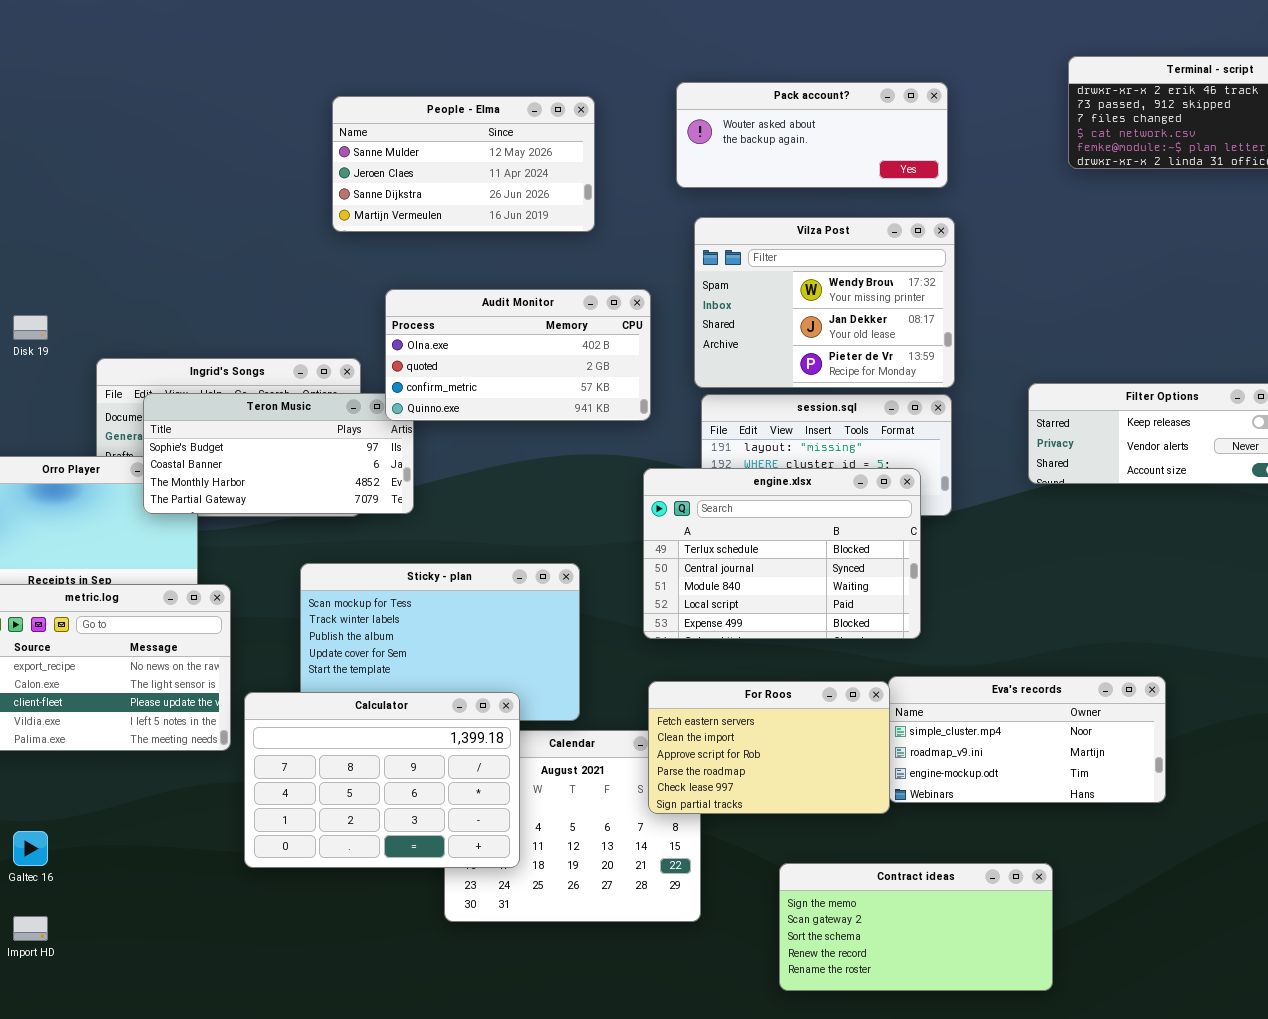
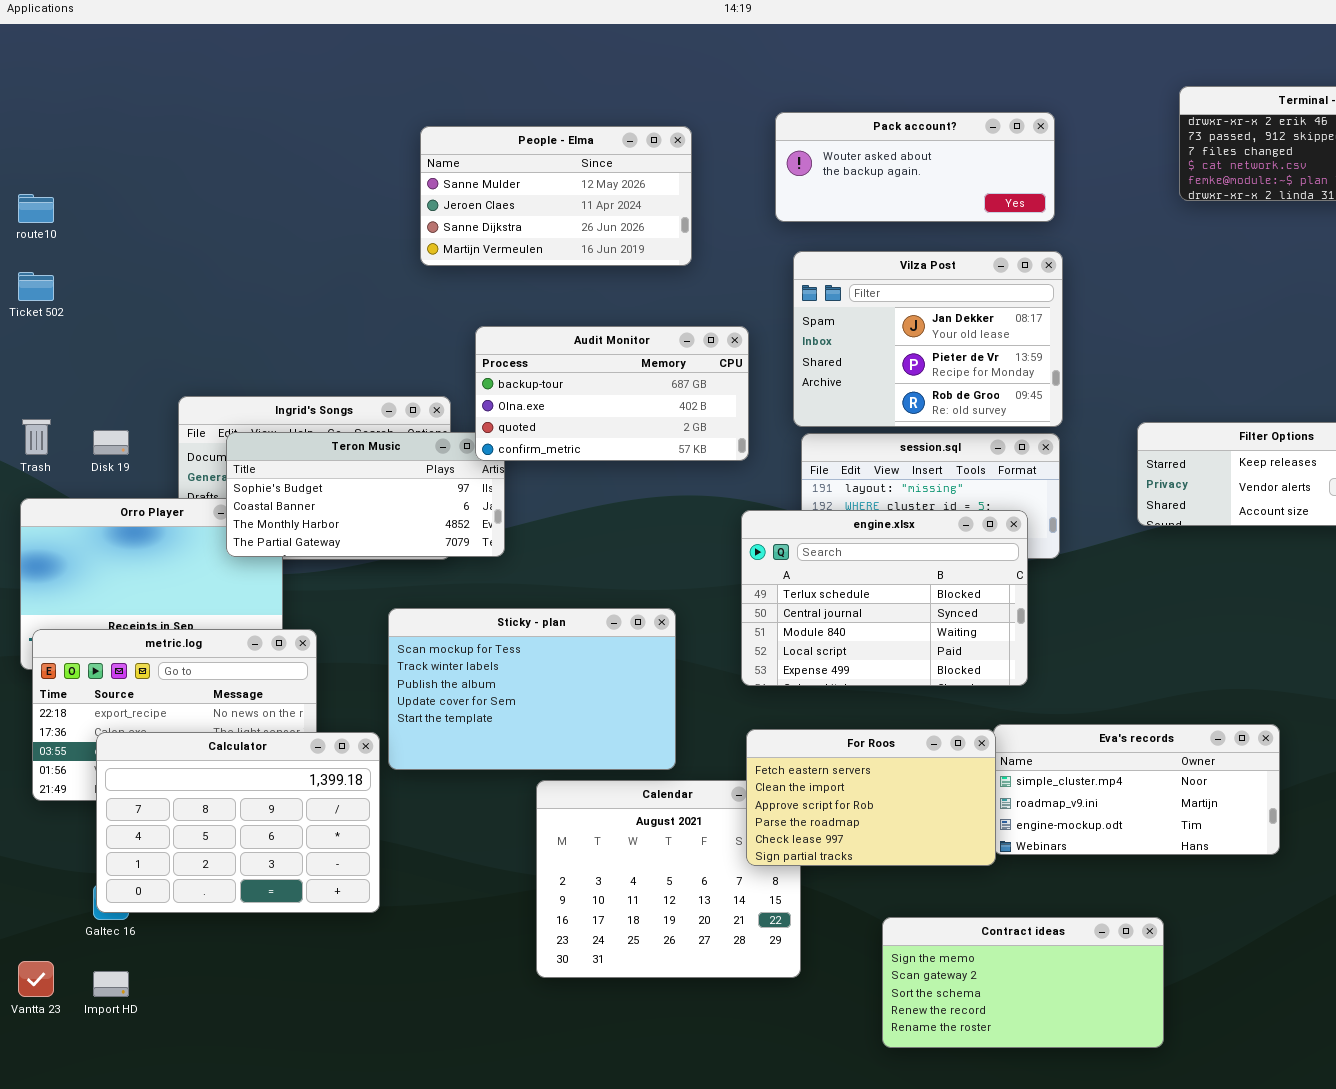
Vilza Post: [694,217,955,388] -> [793,251,1063,427], scrolled down 1 row
Audit Monitor: [385,289,651,421] -> [475,326,749,461], scrolled up 1 row
Disk 19: [13,315,48,340] -> [93,430,129,455], moved
Calculator: [244,692,520,868] -> [96,732,380,913], moved

